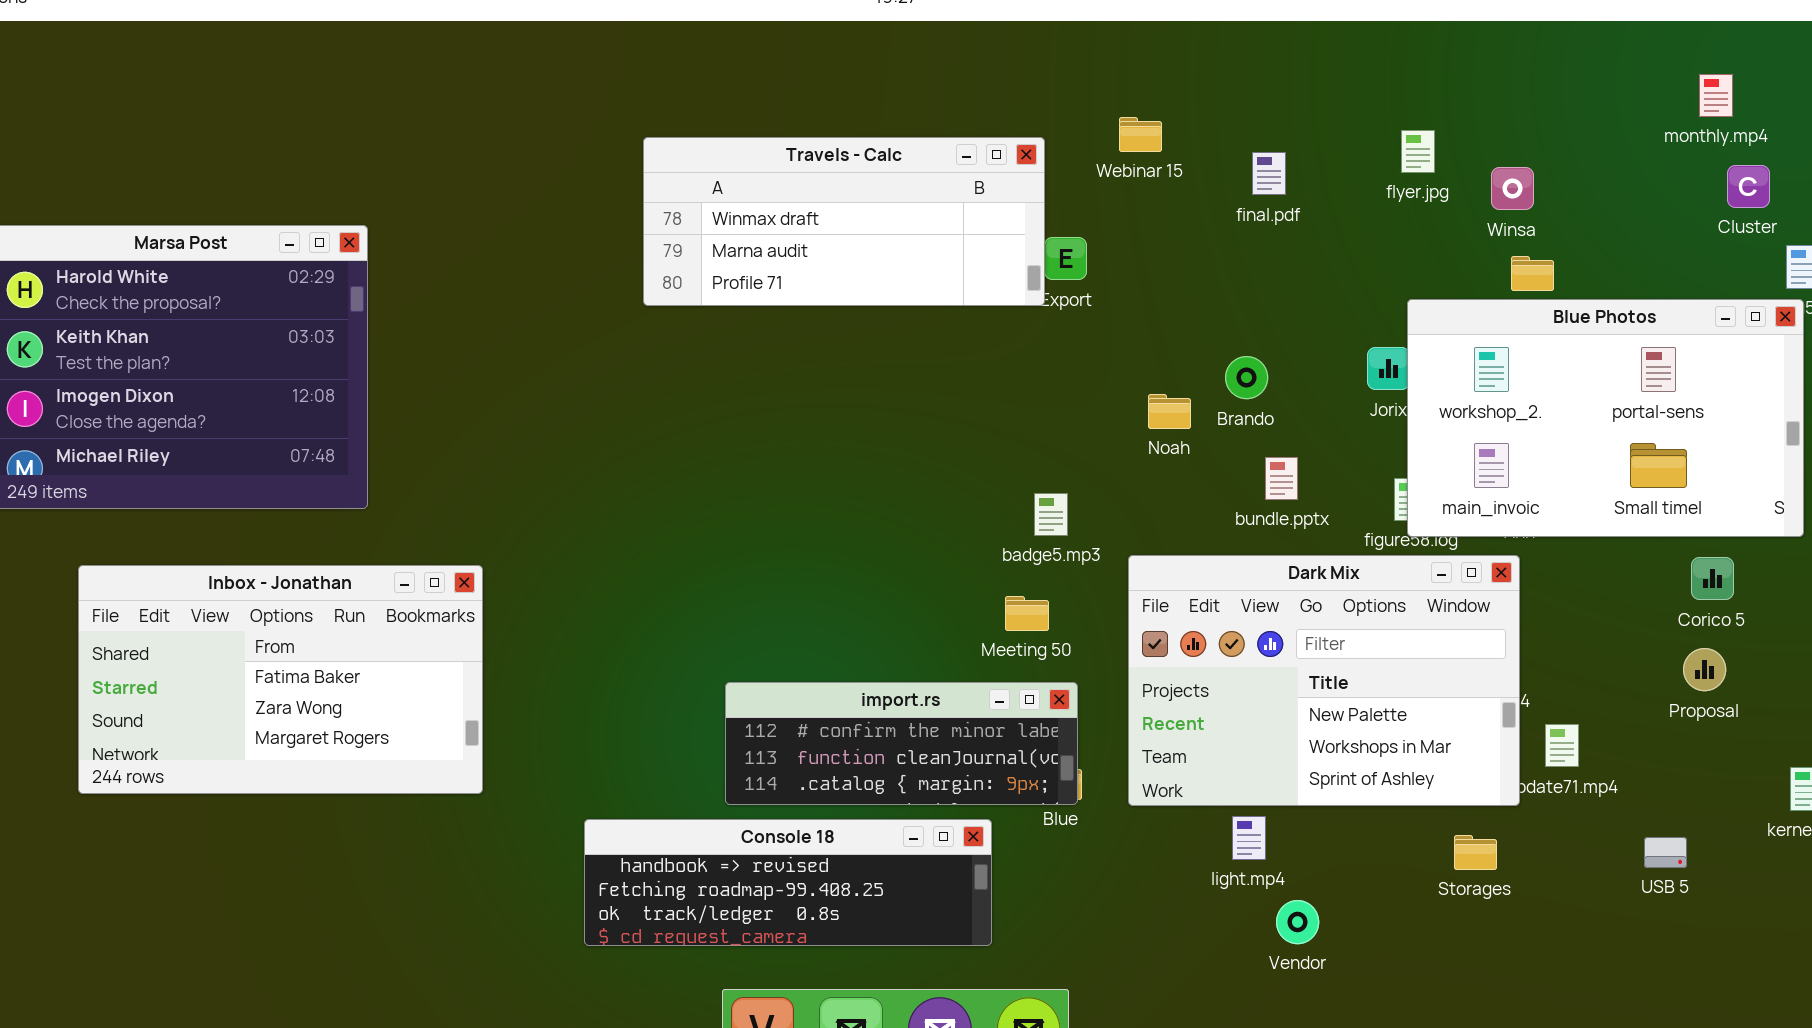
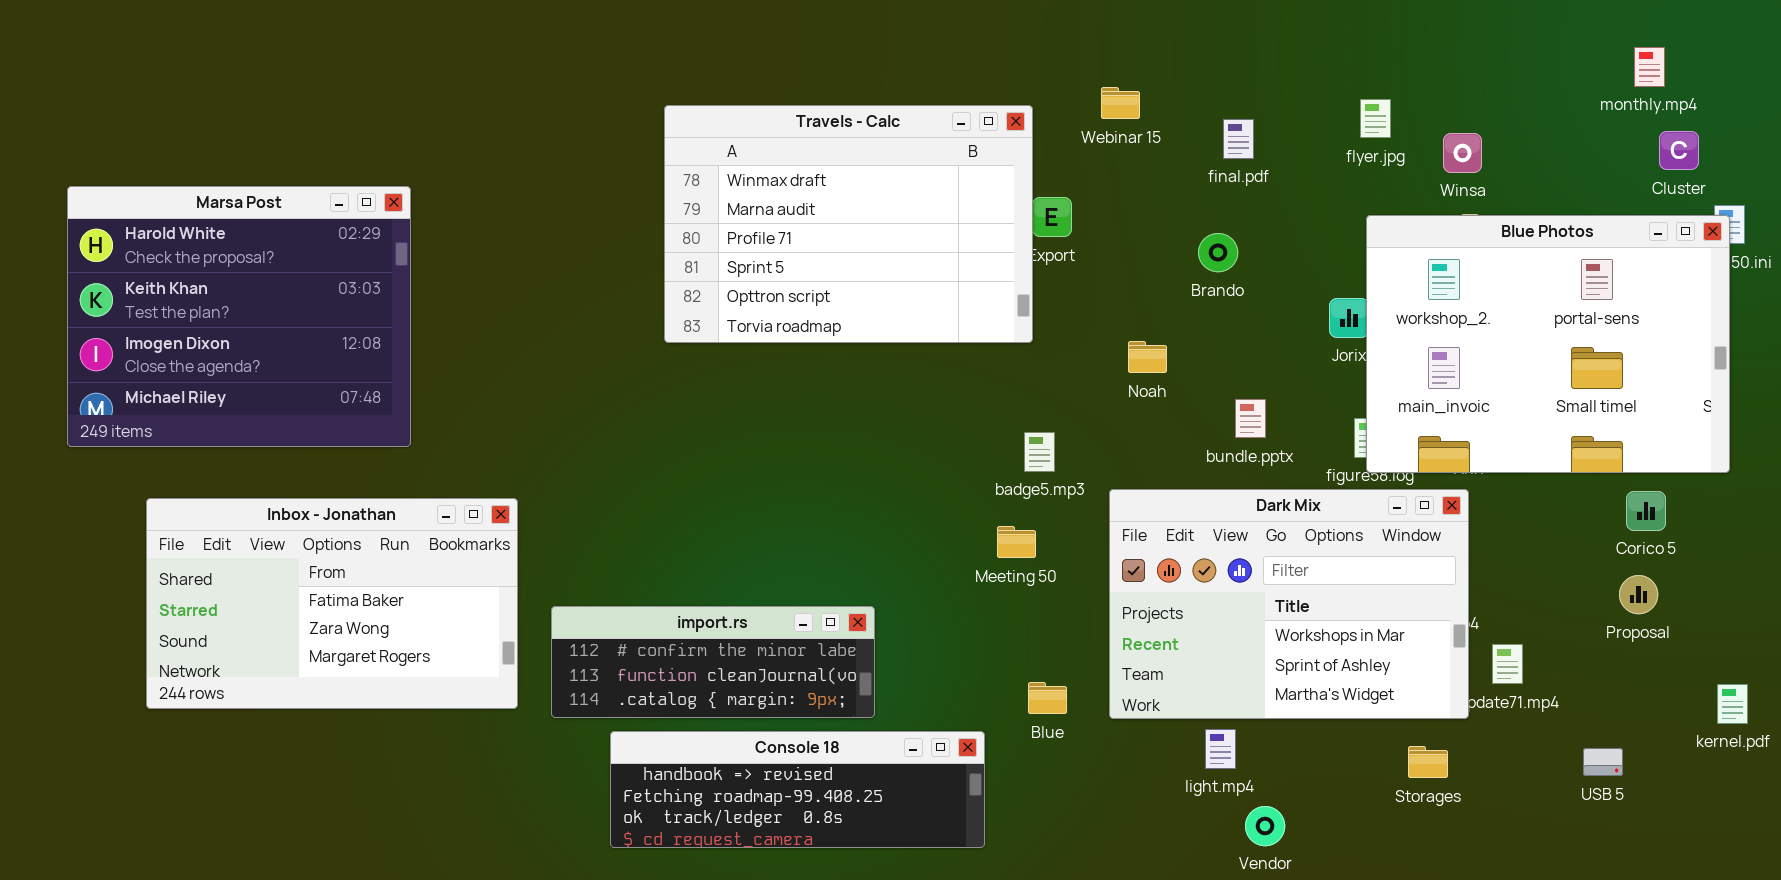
Travels - Calc: [643,137,1045,306] -> [664,105,1033,343], resized
Blue Photos: [1407,299,1804,537] -> [1366,215,1730,473], resized
Brando: [1225,356,1268,399] -> [1198,233,1238,272], moved
Dark Mix: [1128,555,1520,806] -> [1109,489,1469,719], scrolled down 1 row
import.rs: [725,682,1078,805] -> [551,606,875,718], moved

